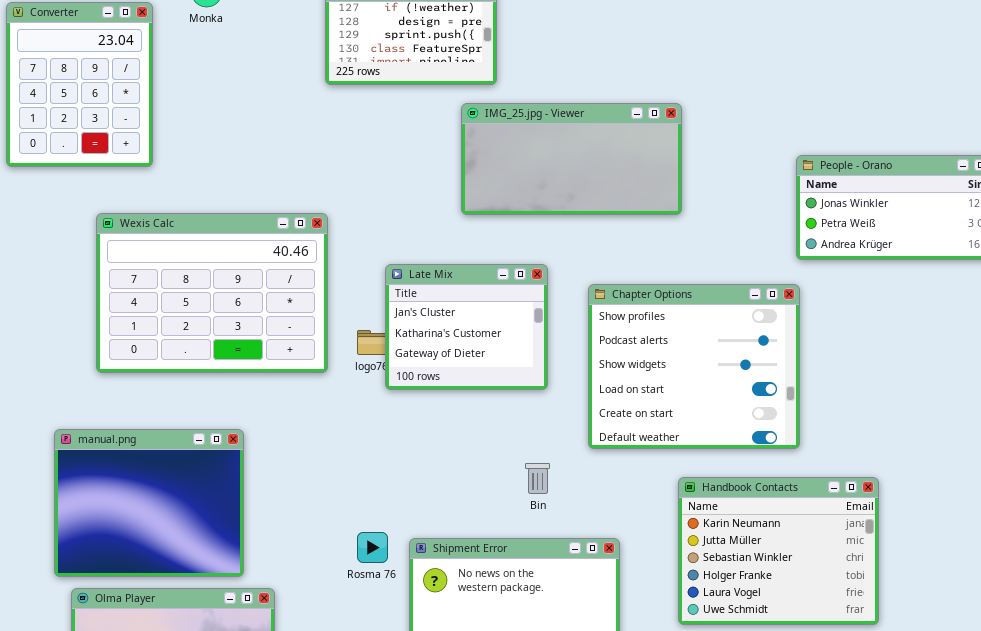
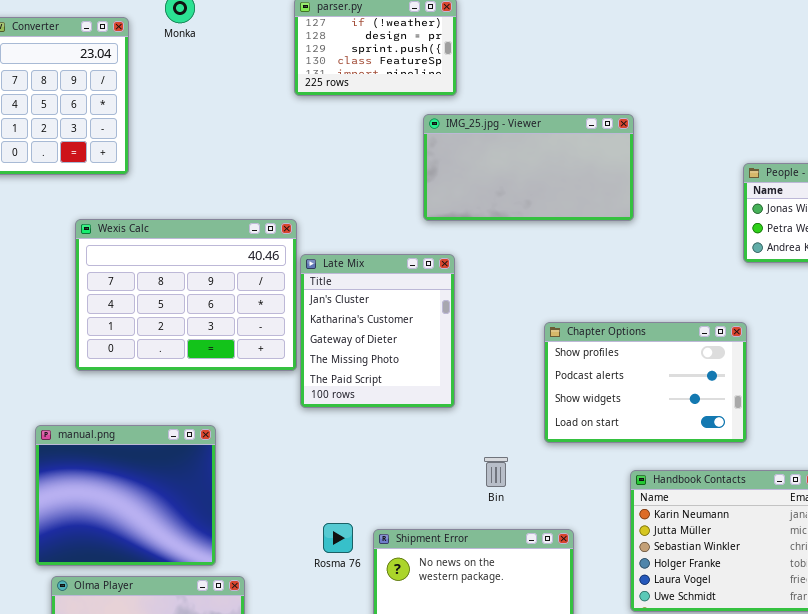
Late Mix: [385,264,548,390] -> [300,254,455,408], moved, resized
Chapter Options: [588,284,800,449] -> [544,322,747,443], resized

